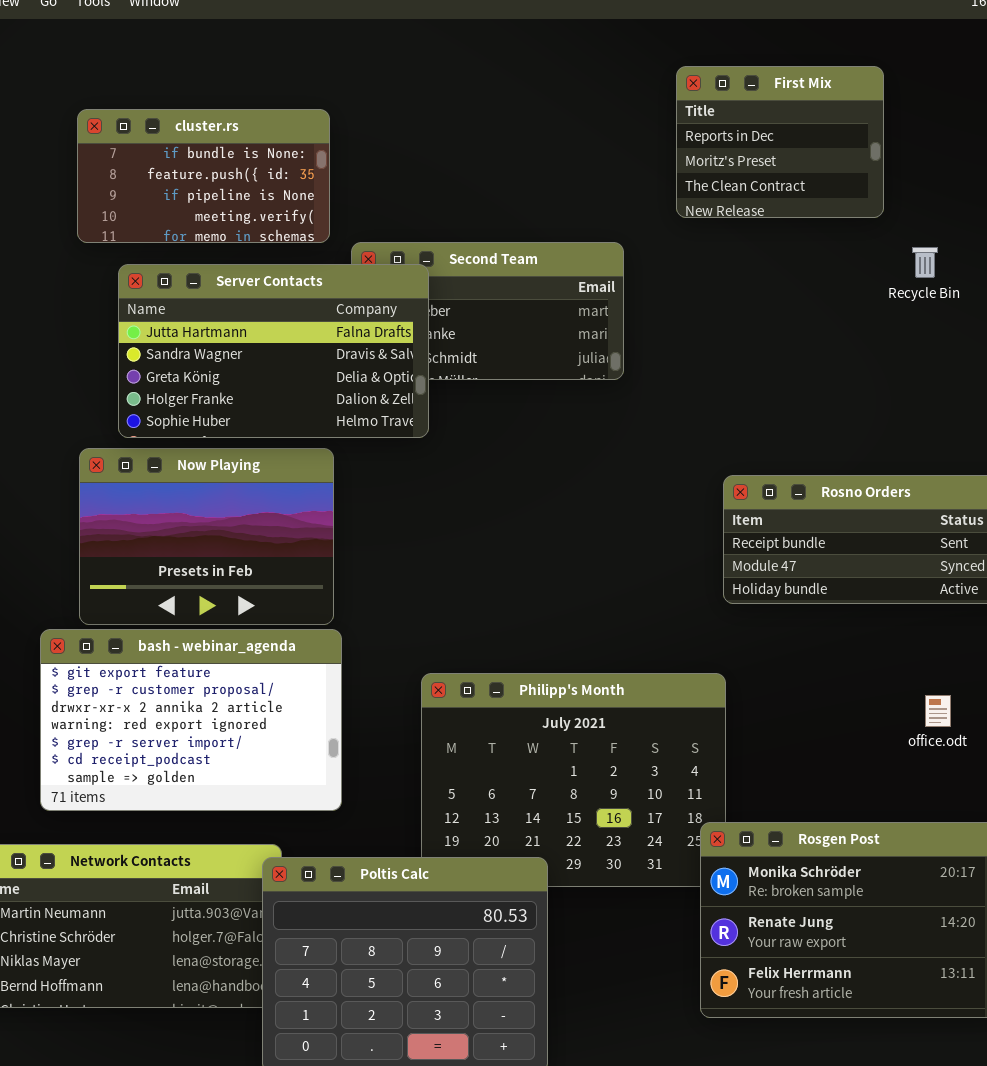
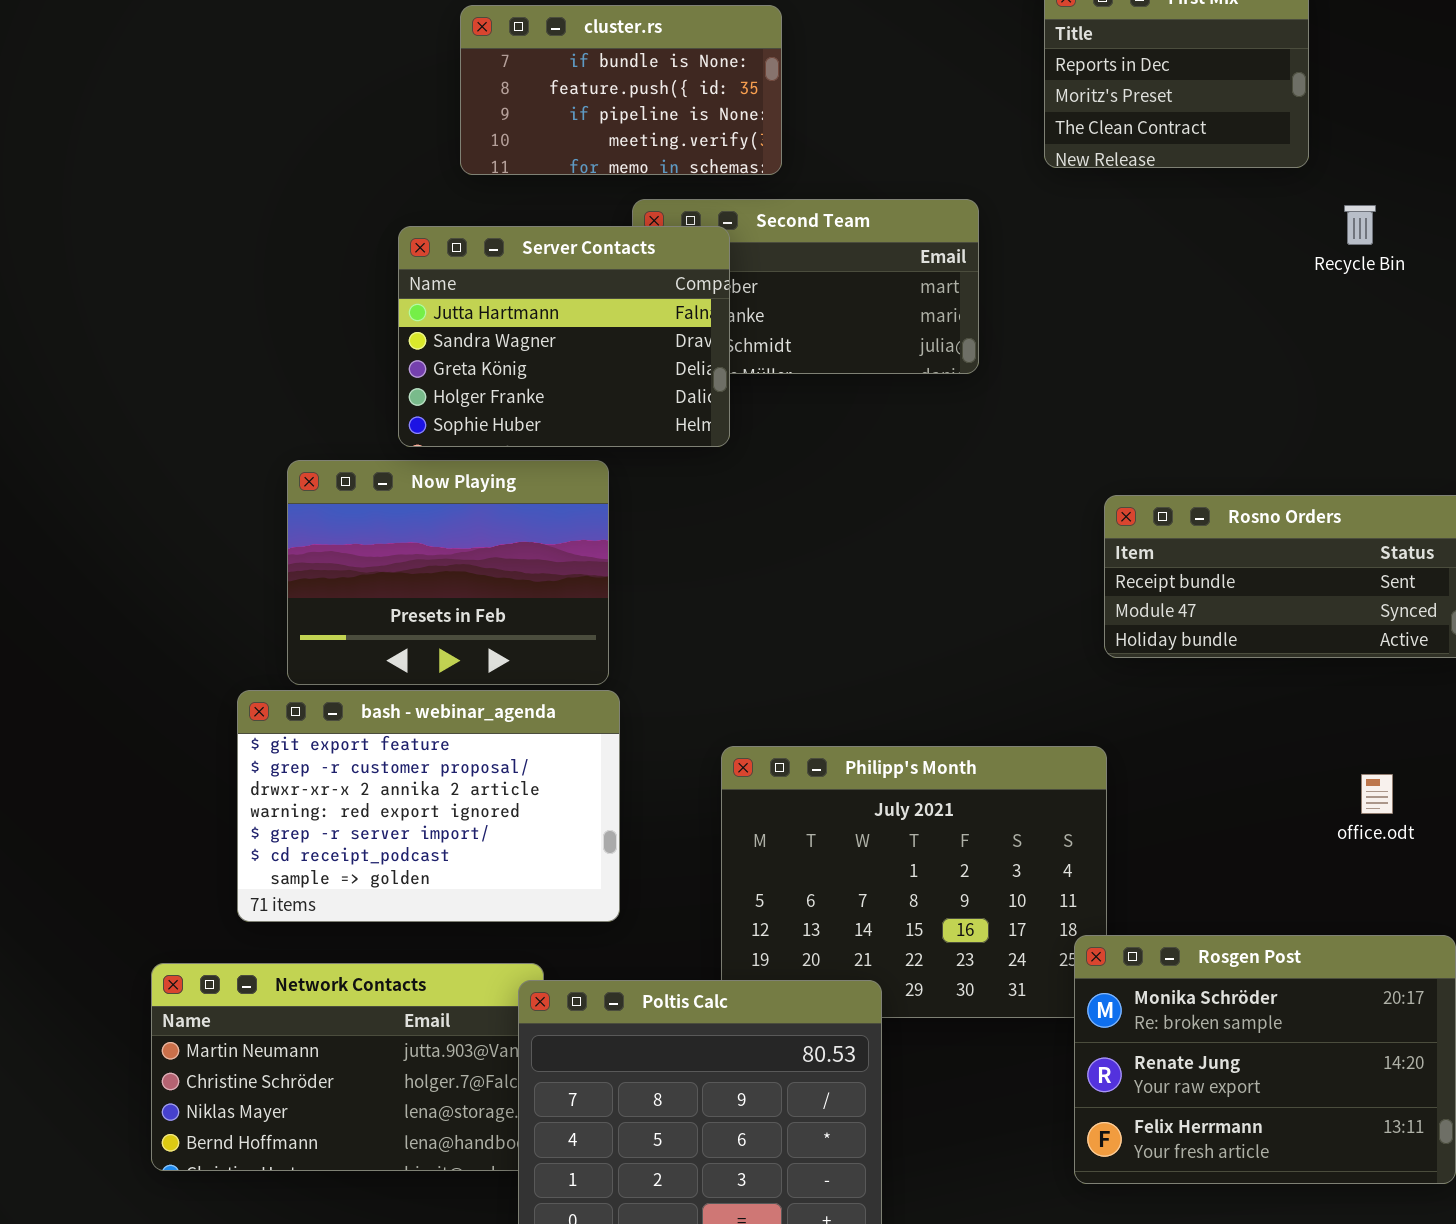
cluster.rs: [77,109,330,243] -> [460,5,782,175], moved
Server Contacts: [118,264,429,438] -> [398,226,730,447], resized

